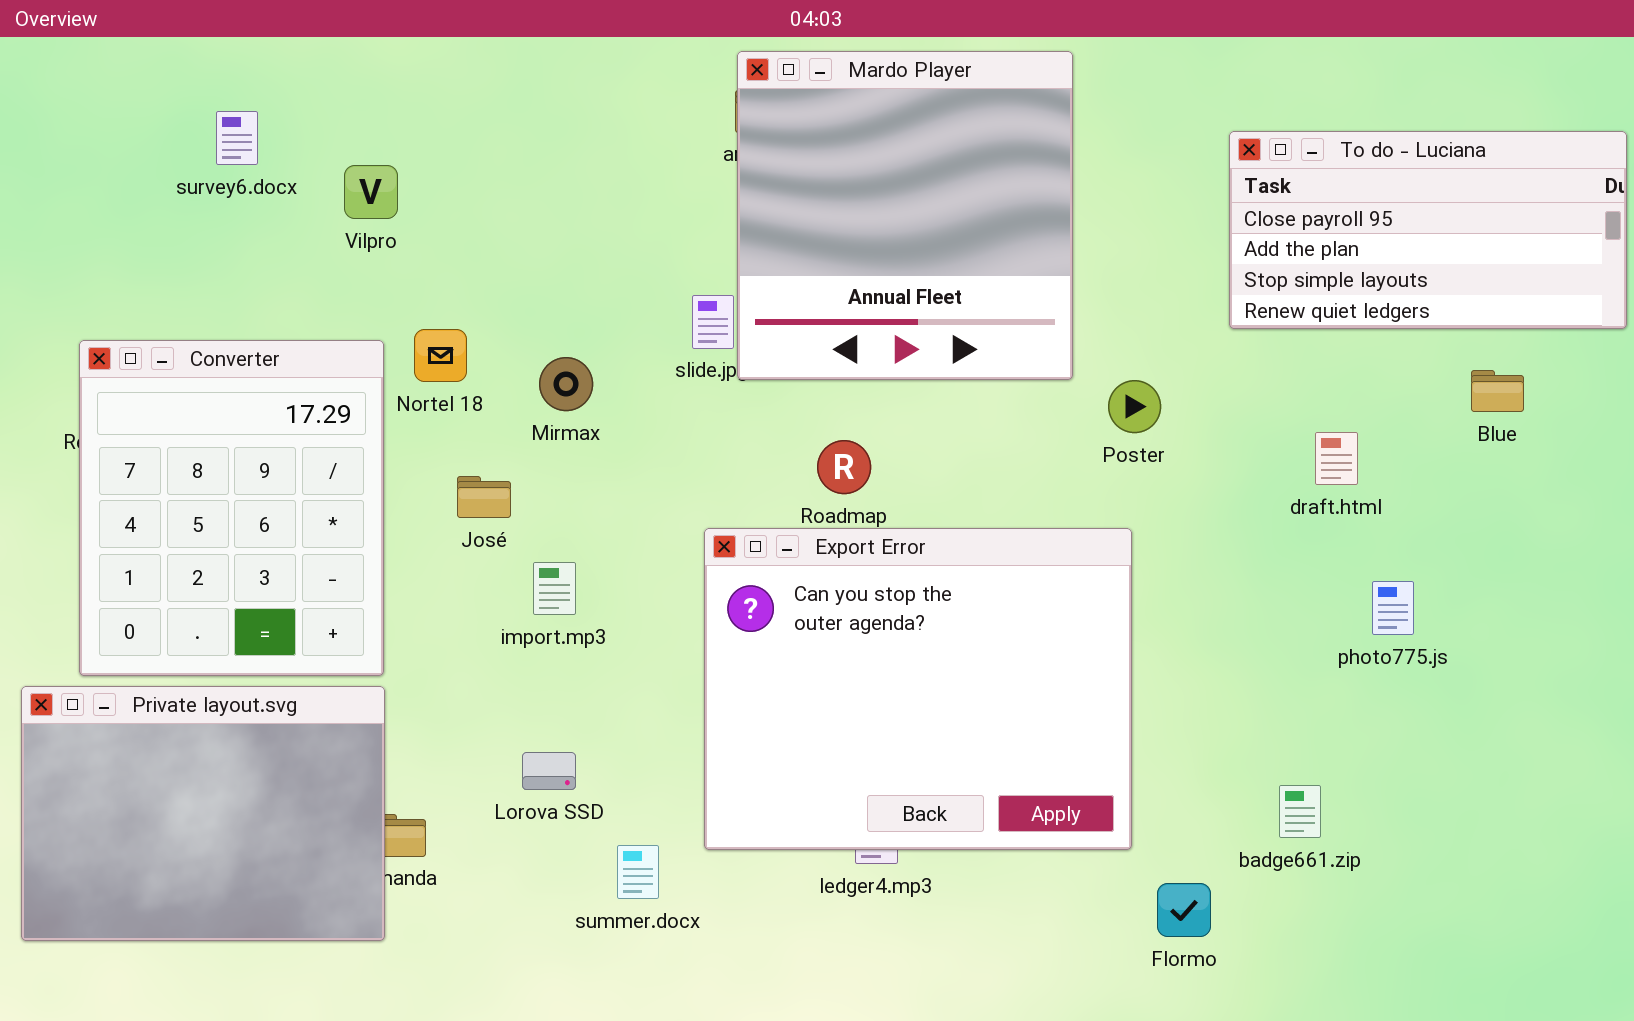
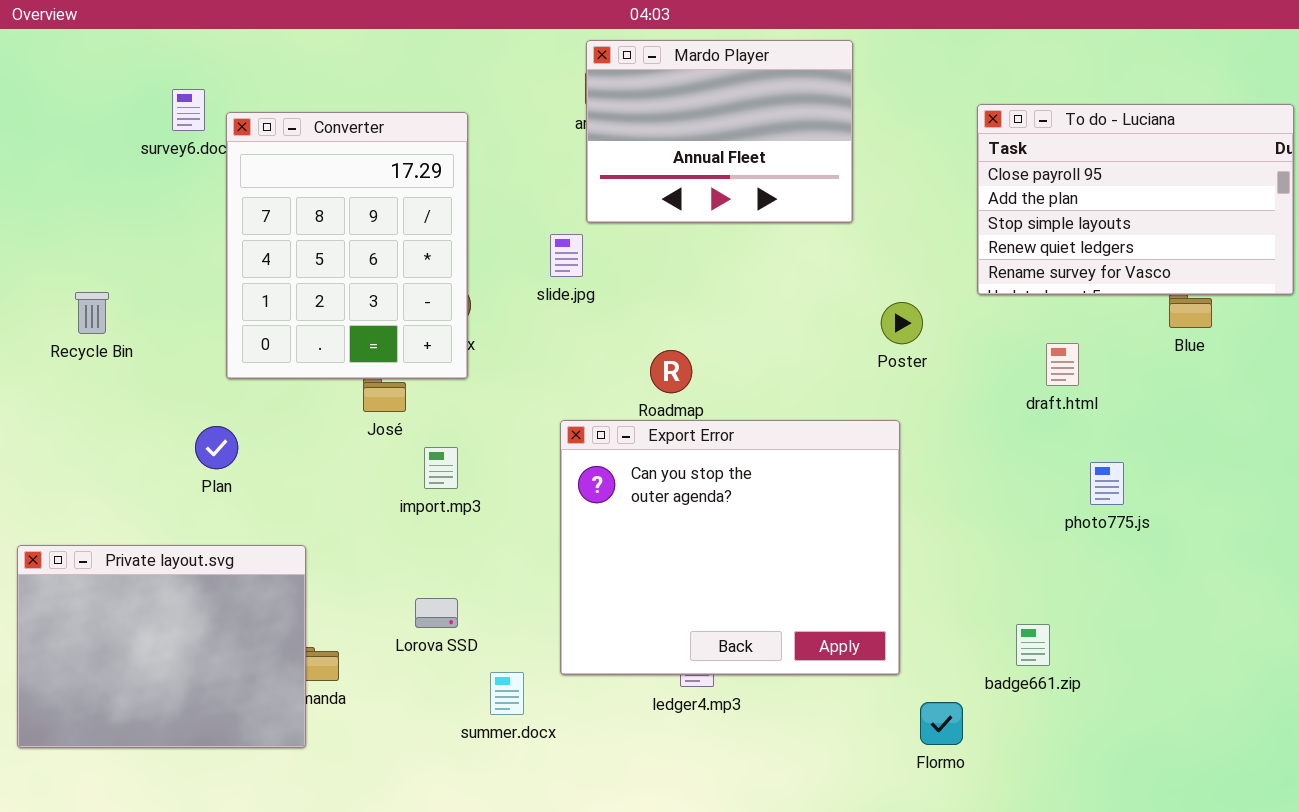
Mardo Player: [737,51,1073,380] -> [586,40,853,223], resized
To do - Luciana: [1229,131,1627,329] -> [977,104,1294,295], resized
Converter: [79,340,384,676] -> [226,112,468,379], moved

